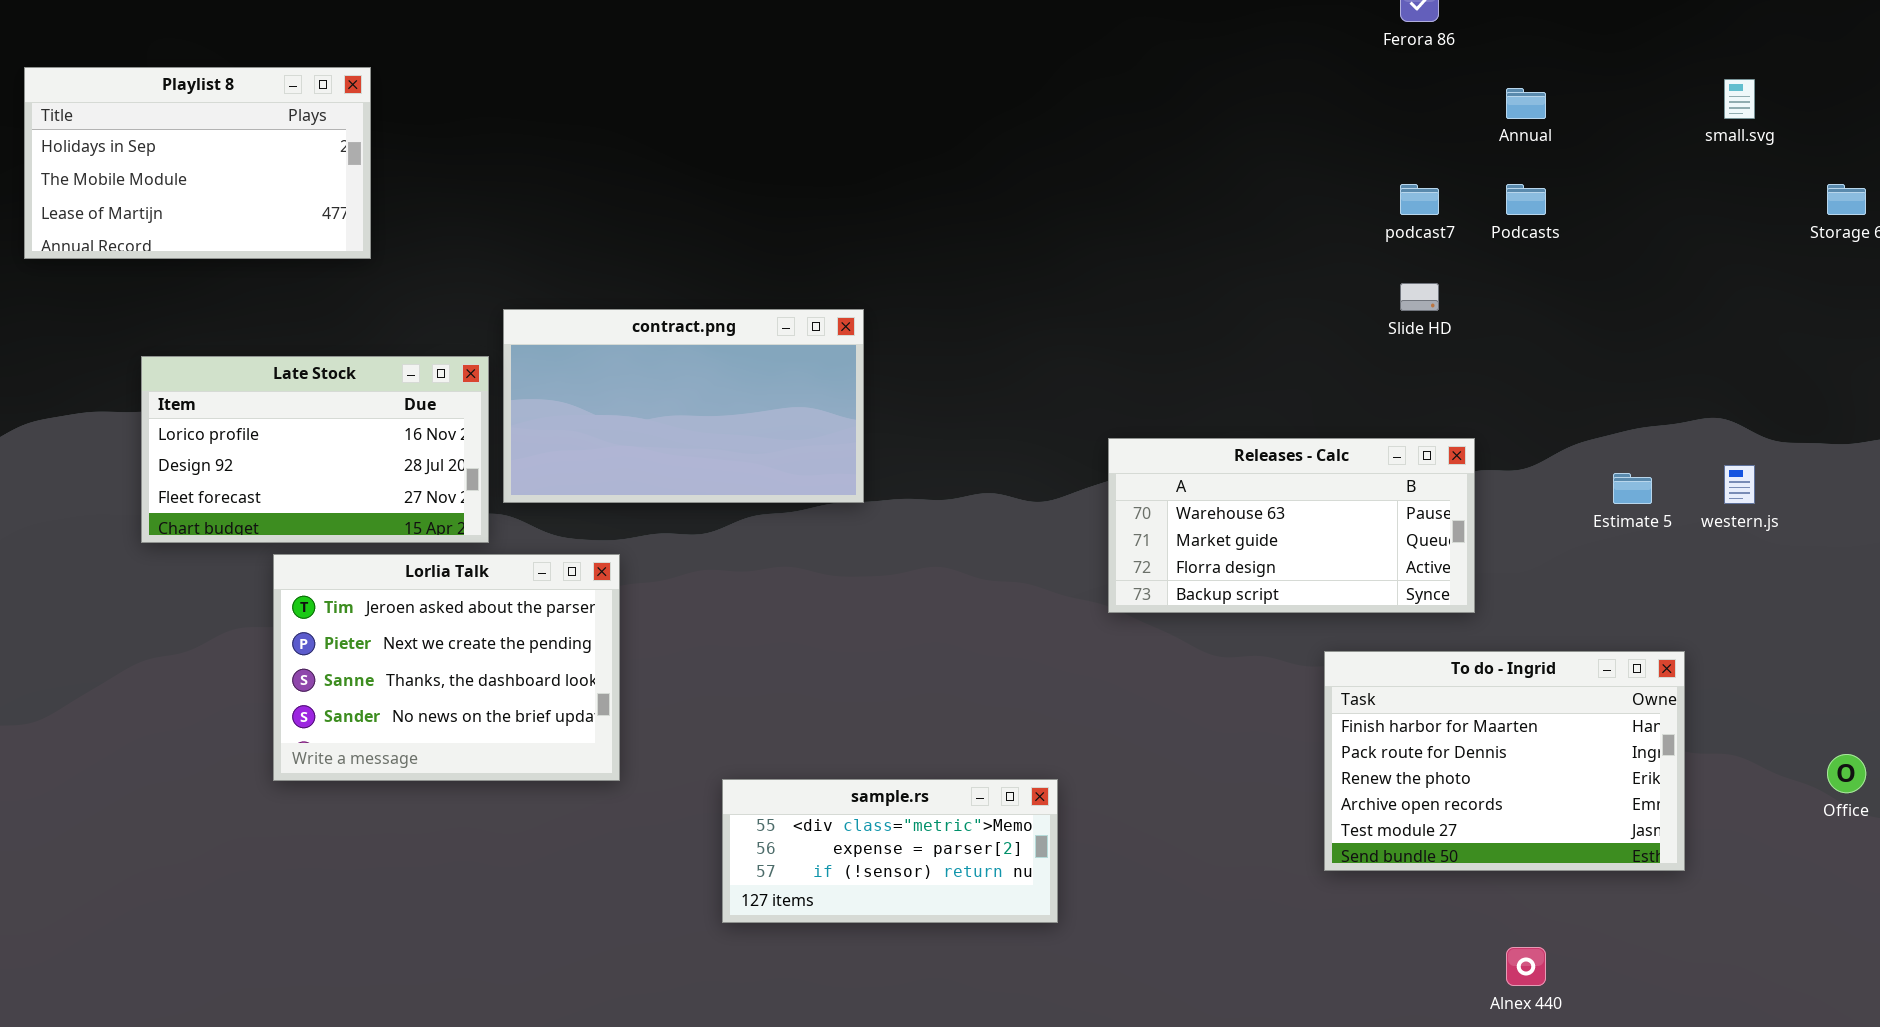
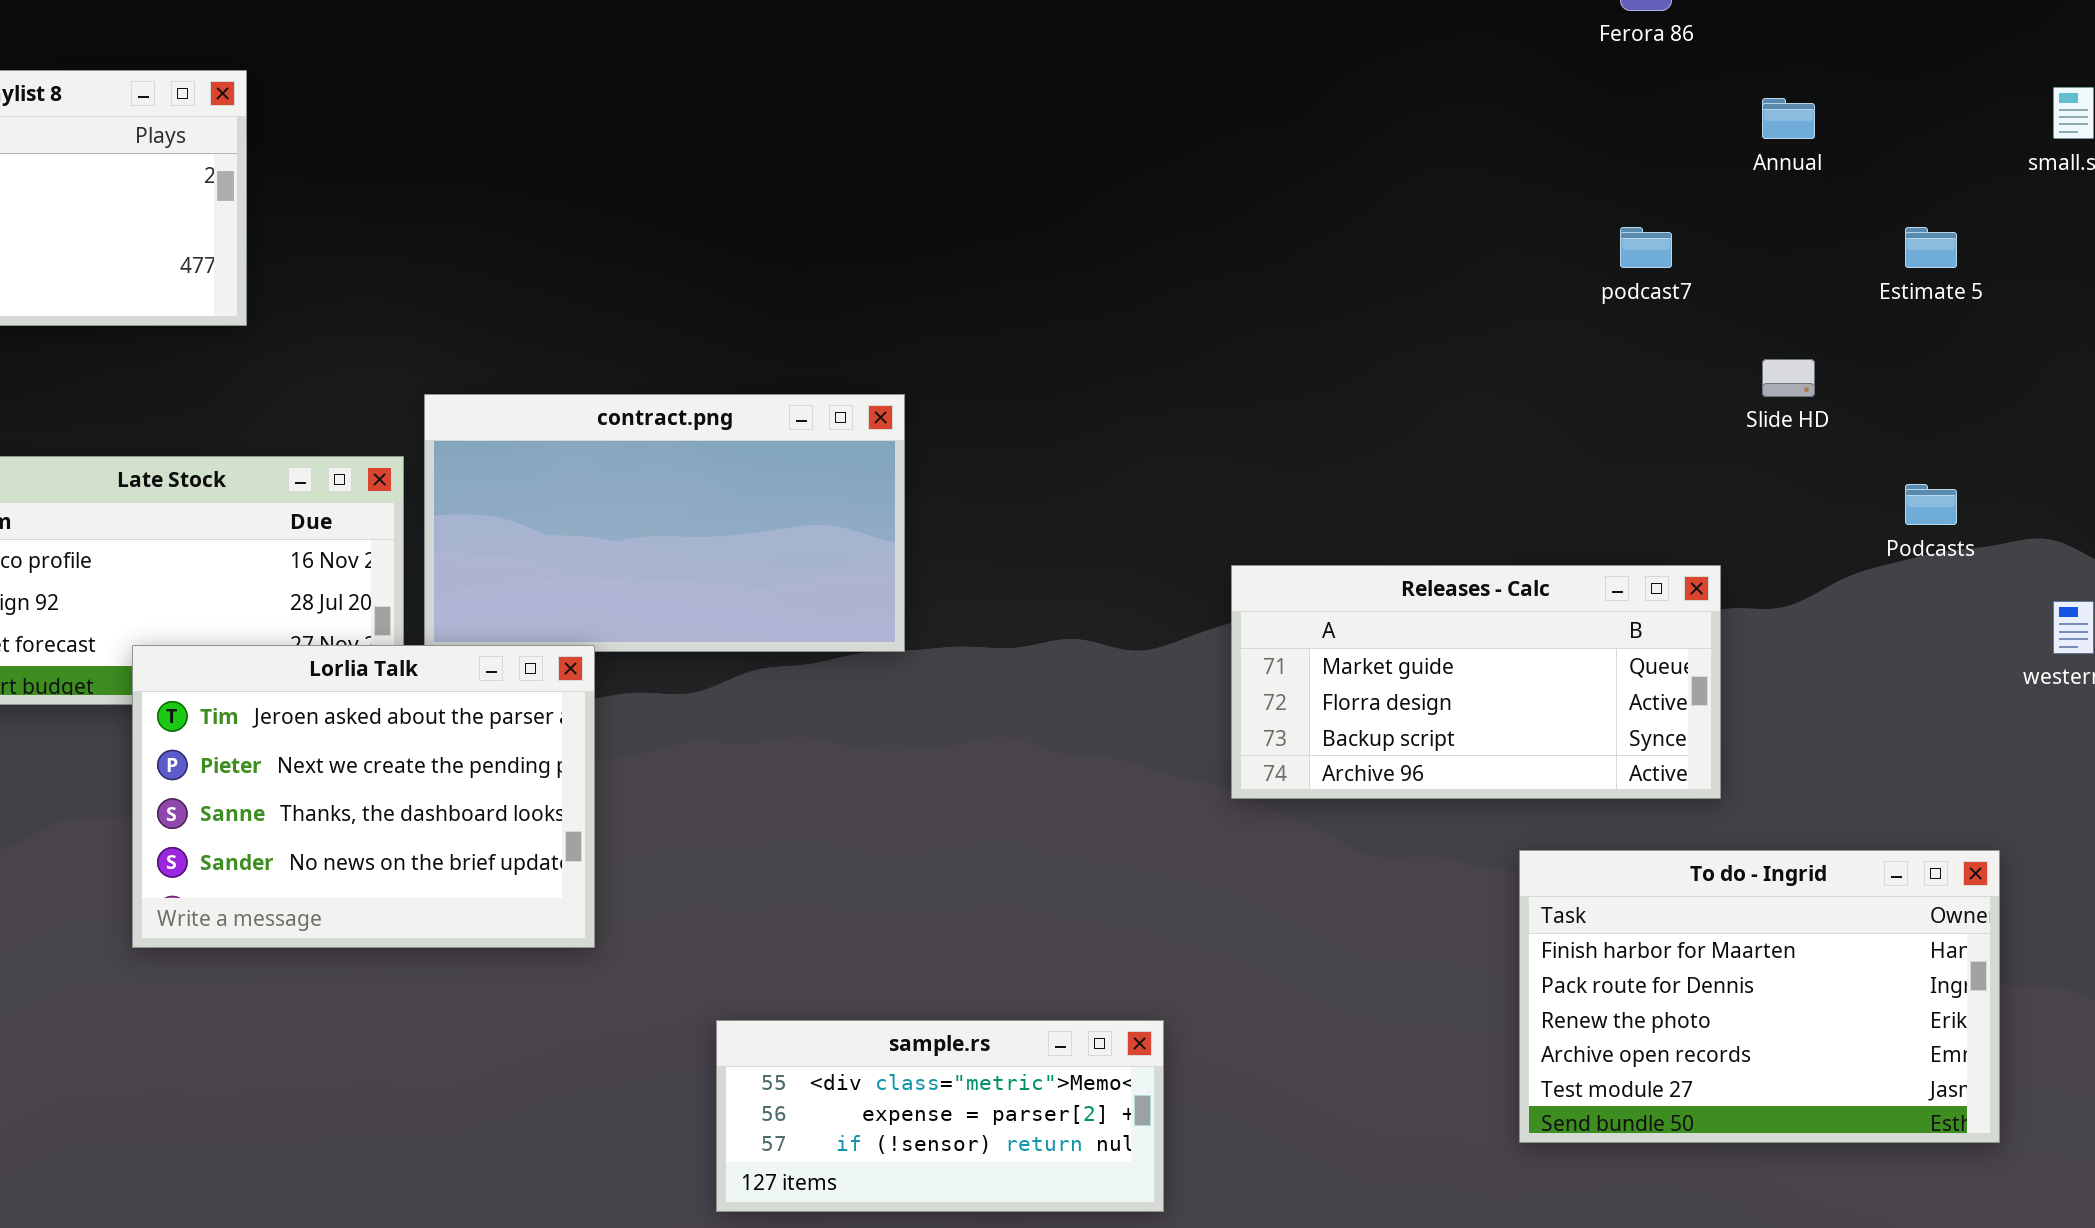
Podcasts: [1506,184,1546,215] -> [1905,484,1957,525], moved
Slide HD: [1400,283,1439,311] -> [1762,359,1815,397], moved
Releases - Calc: [1108,438,1475,613] -> [1231,565,1721,799], scrolled down 1 row
Estimate 5: [1613,473,1652,504] -> [1905,227,1957,268], moved
Lorlia Talk: [273,554,620,781] -> [132,645,595,948], moved

